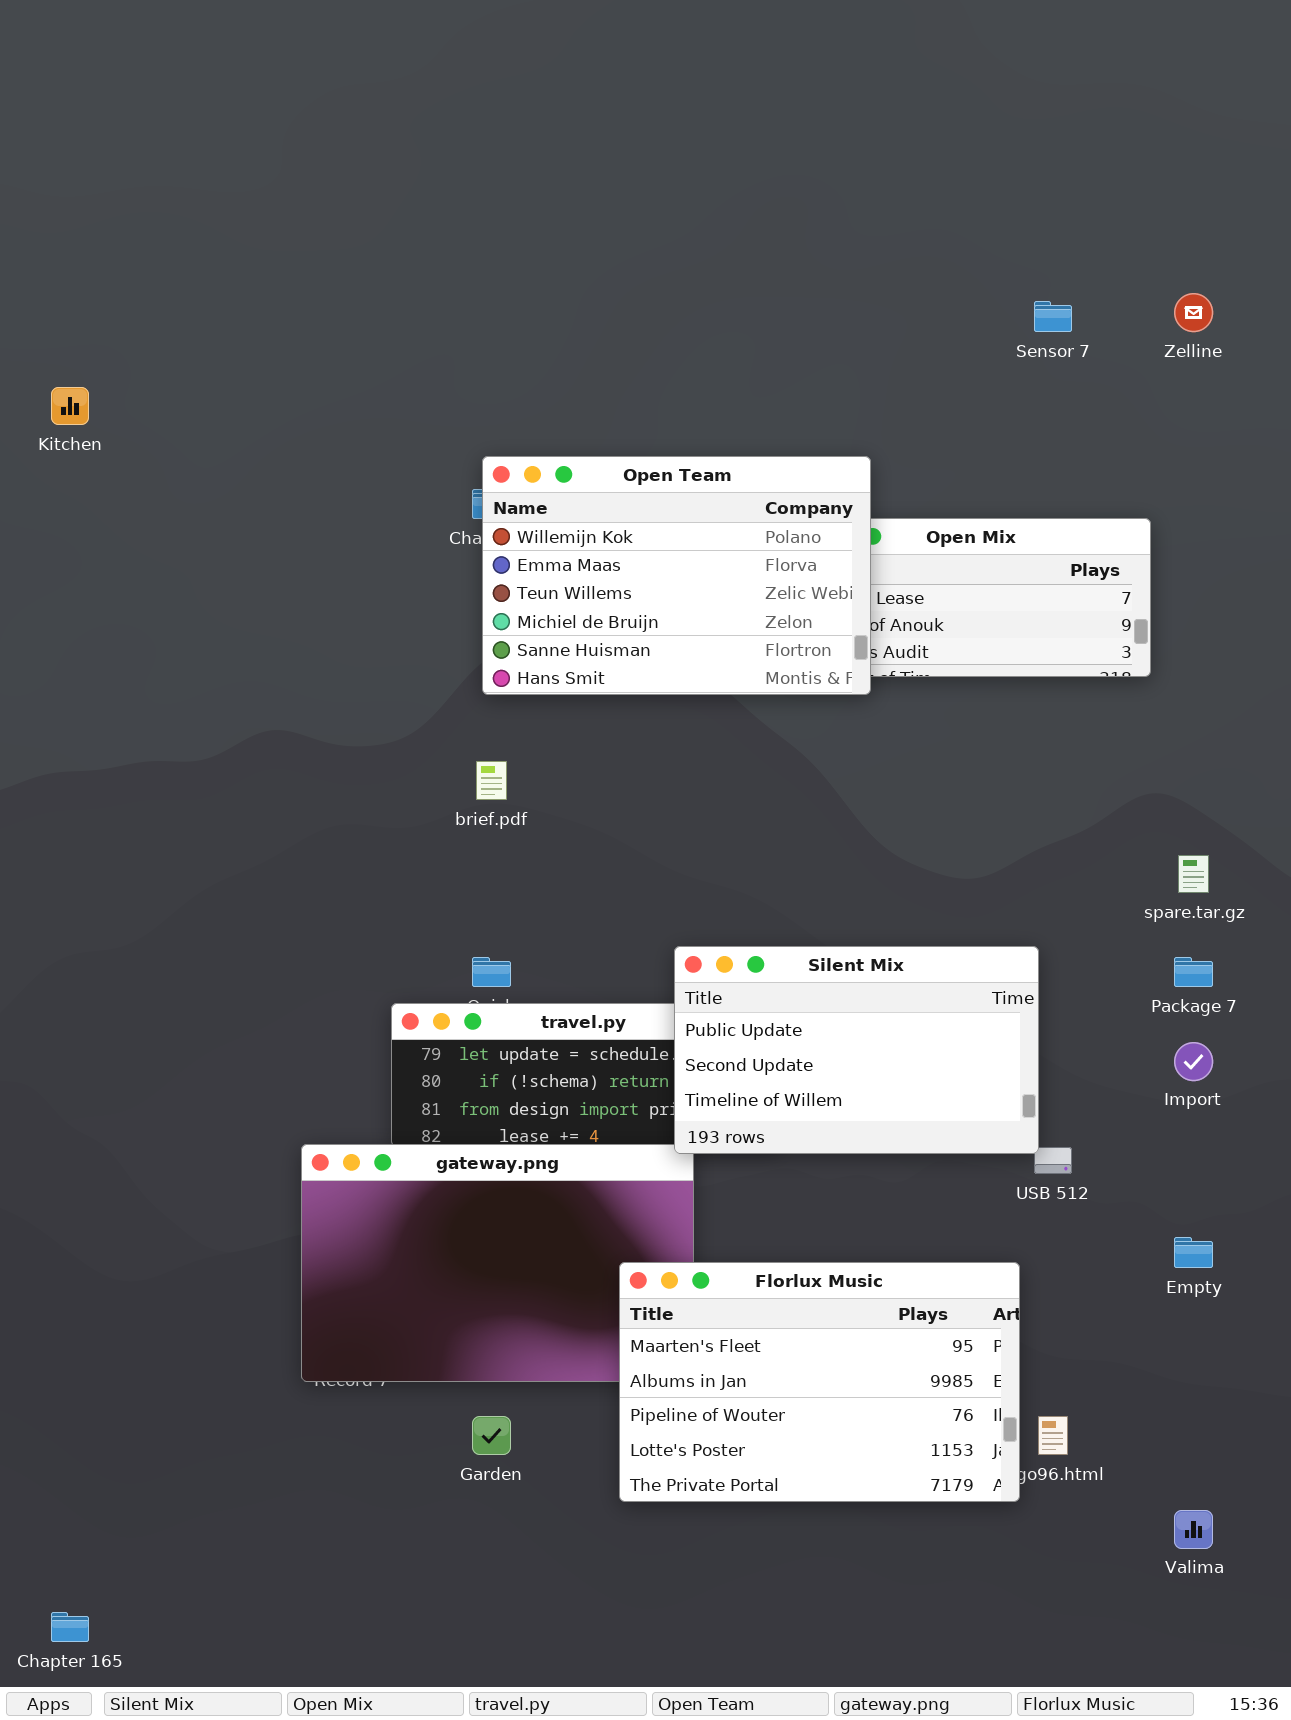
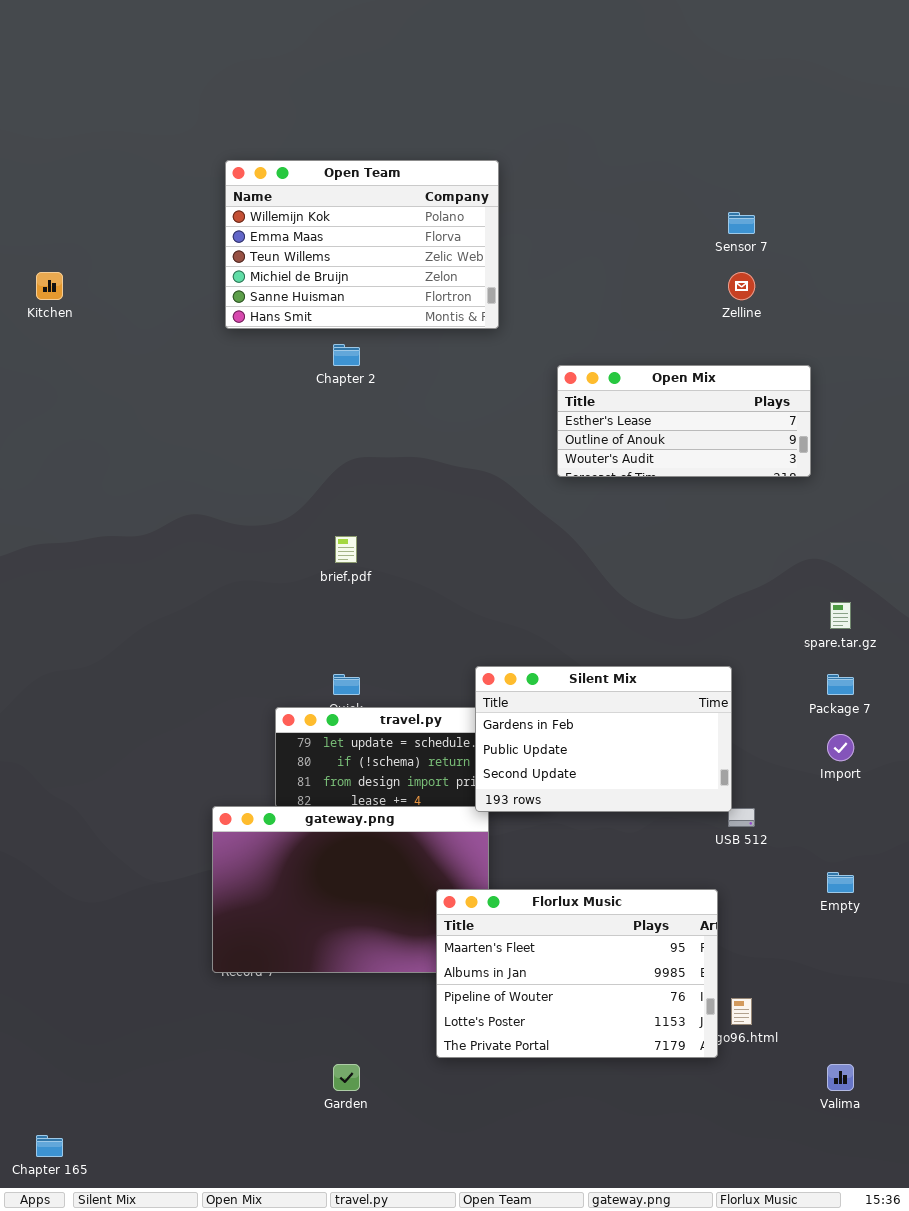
Zelline: [1174,293,1213,332] -> [728,272,755,300], moved
Open Team: [482,456,871,695] -> [225,160,499,329], moved
Silent Mix: [674,946,1039,1154] -> [475,666,732,812], scrolled up 1 row
Garden: [472,1416,511,1455] -> [333,1064,360,1091], moved

